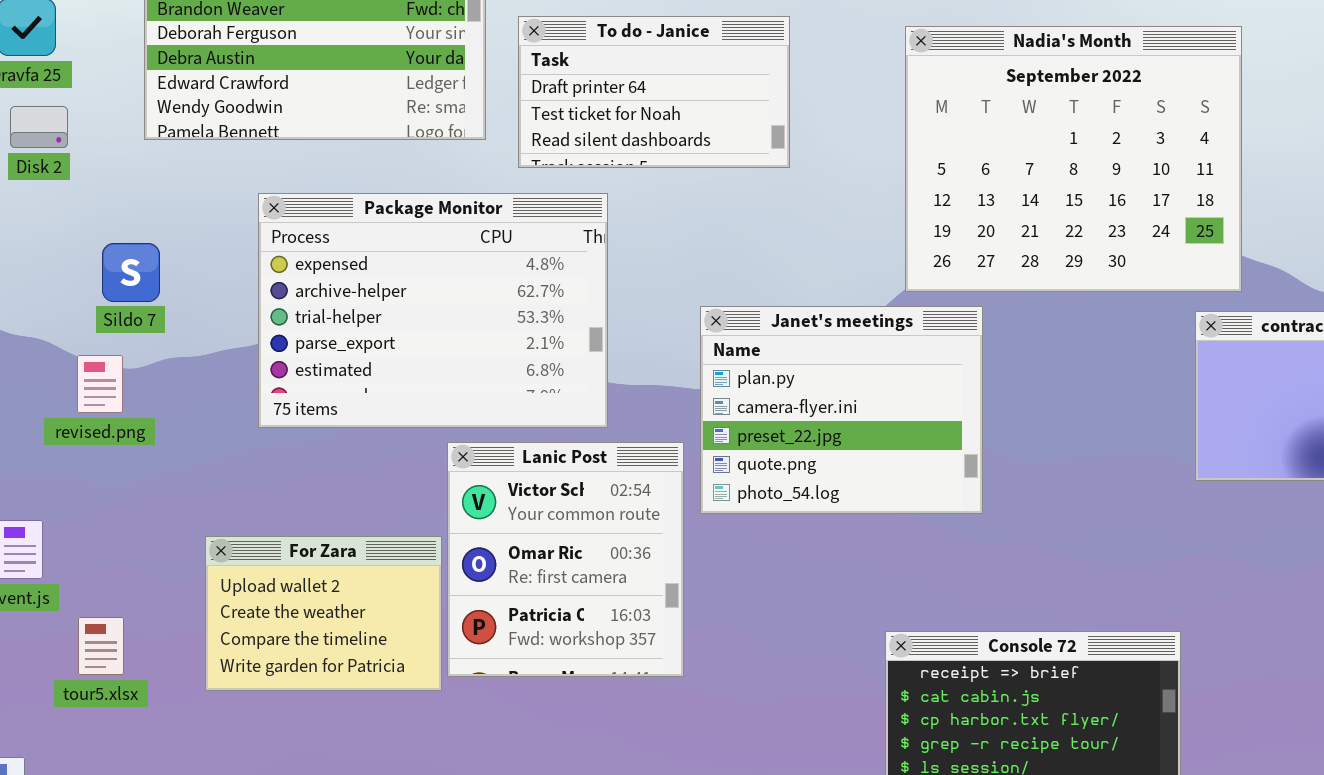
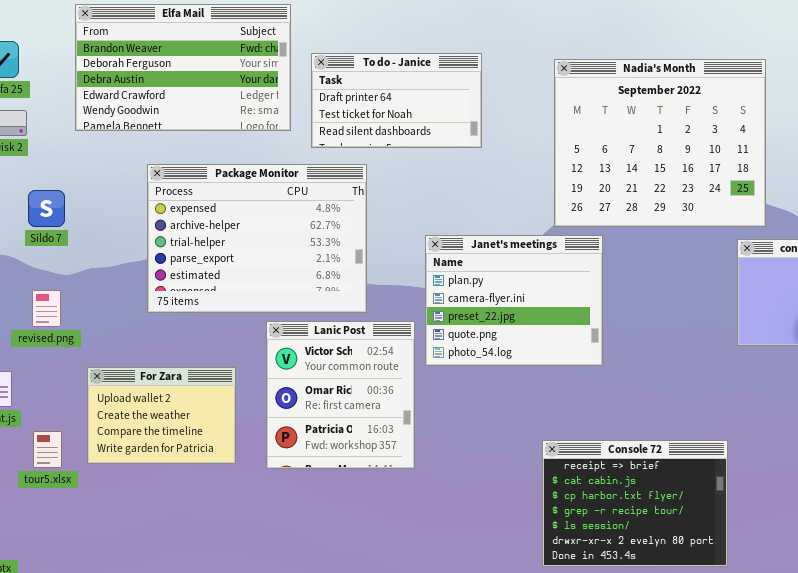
Sildo 7: [102,243,160,302] -> [28,190,65,227], moved
revised.png: [77,355,123,413] -> [32,290,61,327], moved
For Zara: [205,536,442,691] -> [87,367,236,464], moved

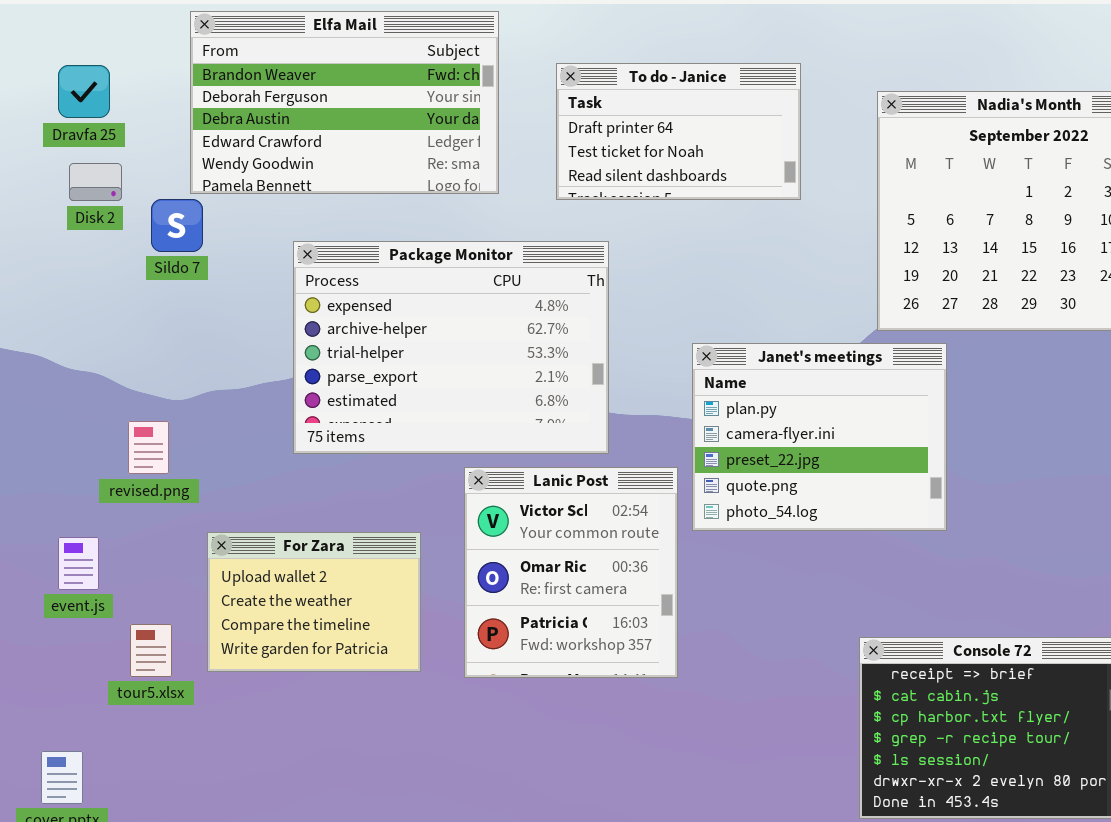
To do - Janice: [311,53,482,148] -> [556,63,801,200], moved
Sildo 7: [28,190,65,227] -> [151,199,203,252], moved

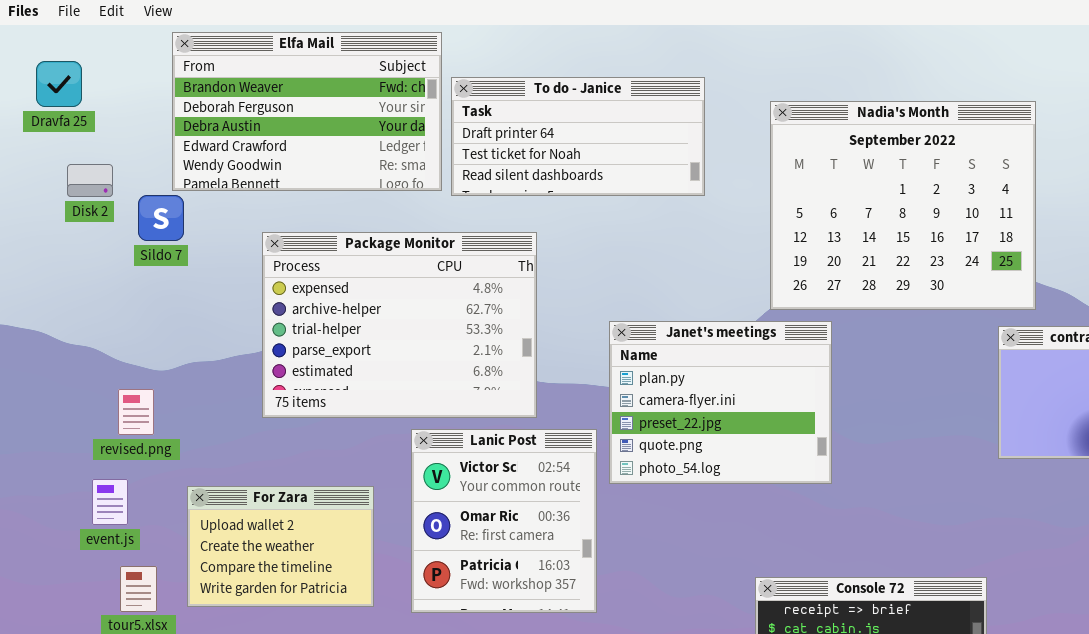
To do - Janice: [556,63,801,200] -> [451,77,705,196], resized
Dravfa 25: [58,65,110,118] -> [36,61,82,107], moved
event.js: [58,537,99,590] -> [92,479,128,525], moved

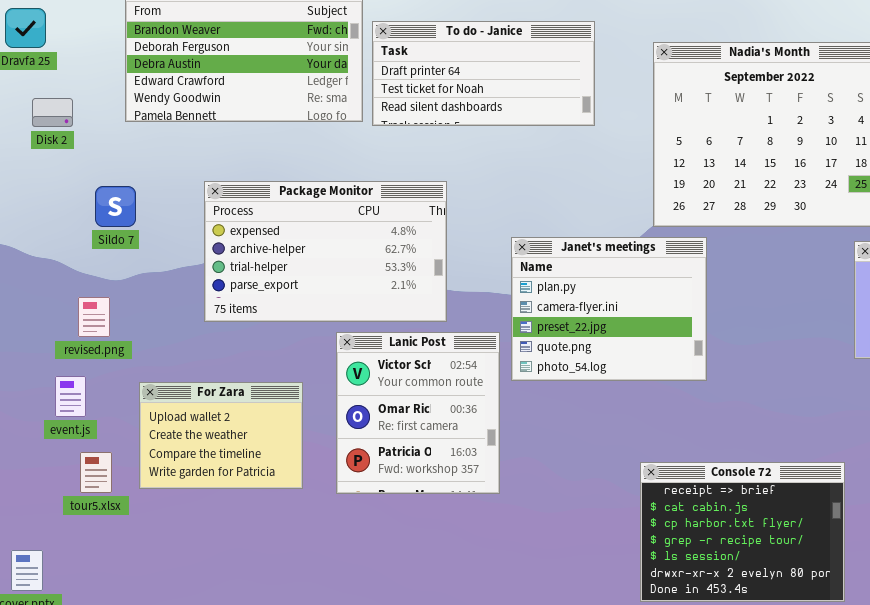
Sildo 7: [138,195,184,241] -> [95,186,136,227], moved
Package Monitor: [262,232,537,418] -> [204,181,447,322], resized

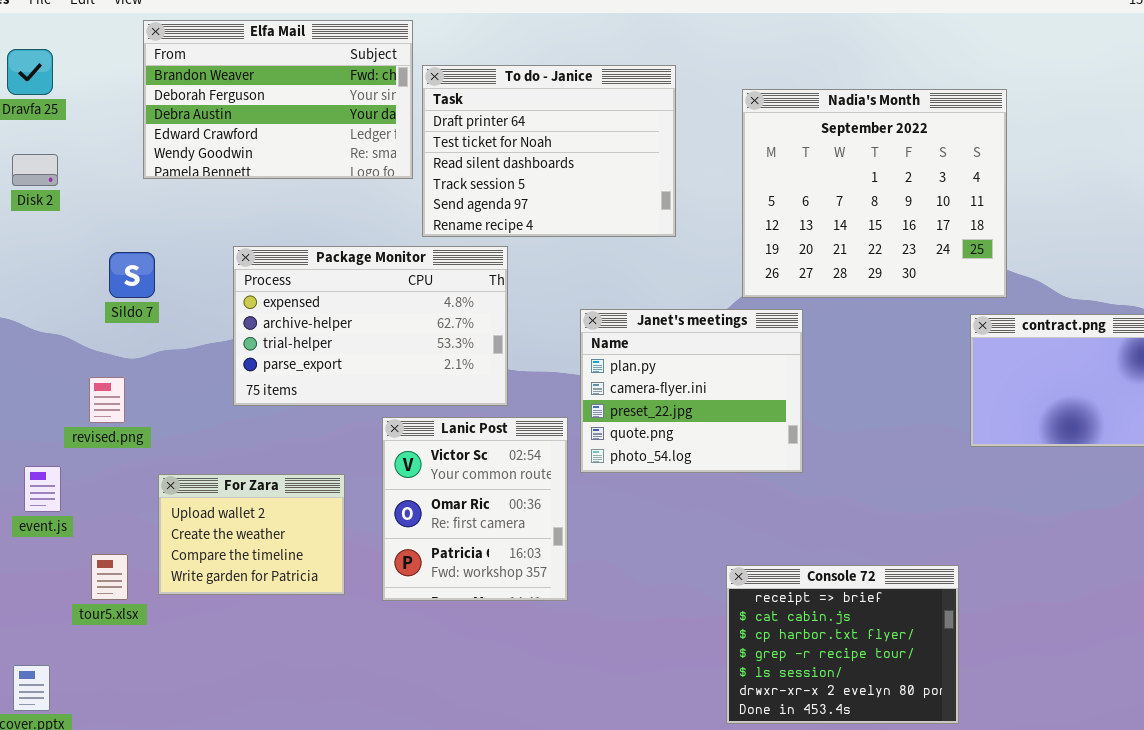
To do - Janice: [372,21,595,126] -> [422,65,676,237], resized
Disk 2: [32,98,73,127] -> [12,154,58,186], moved
event.js: [55,376,86,417] -> [24,466,61,512], moved

